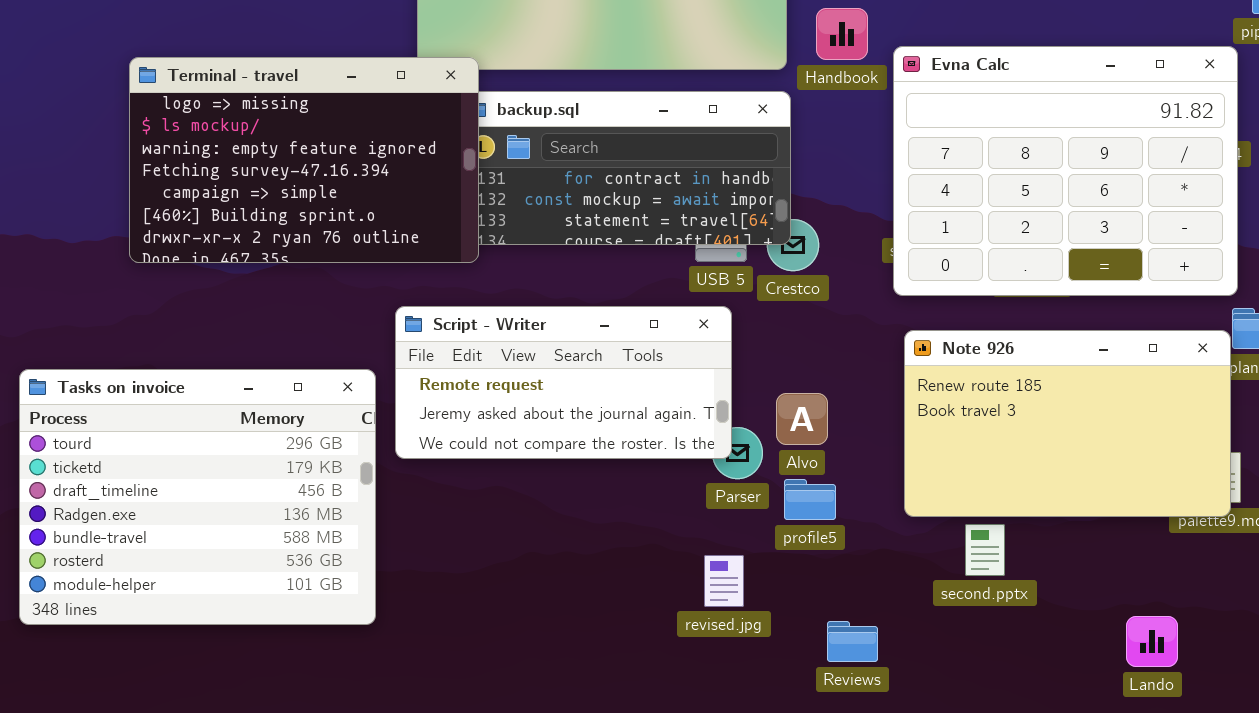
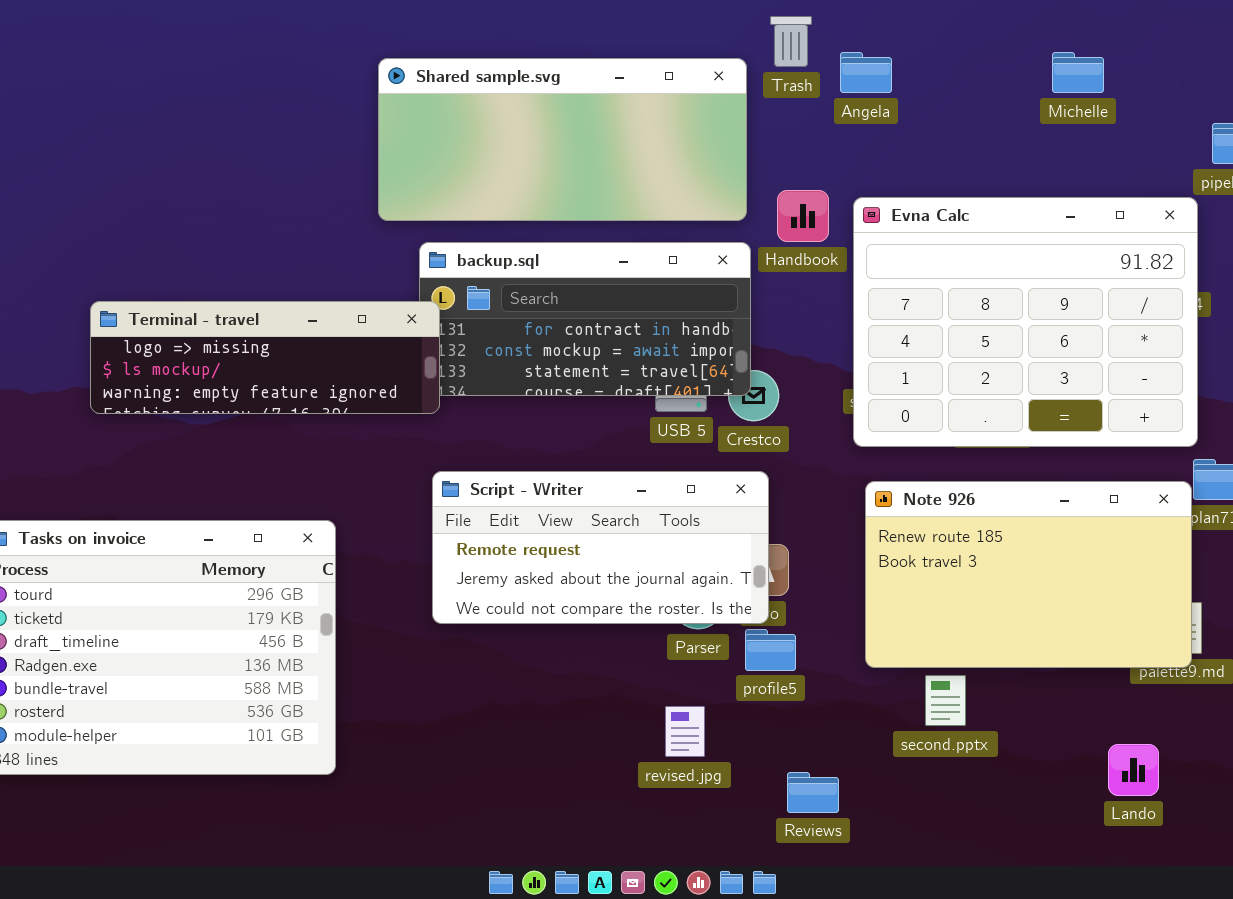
Handbook: [816,8,868,60] -> [777,190,829,242], moved
Terminal - travel: [129,57,479,263] -> [90,301,440,414], resized
Script - Writer: [395,306,732,459] -> [432,471,769,624], moved
Lando: [1126,616,1178,667] -> [1108,744,1159,796], moved

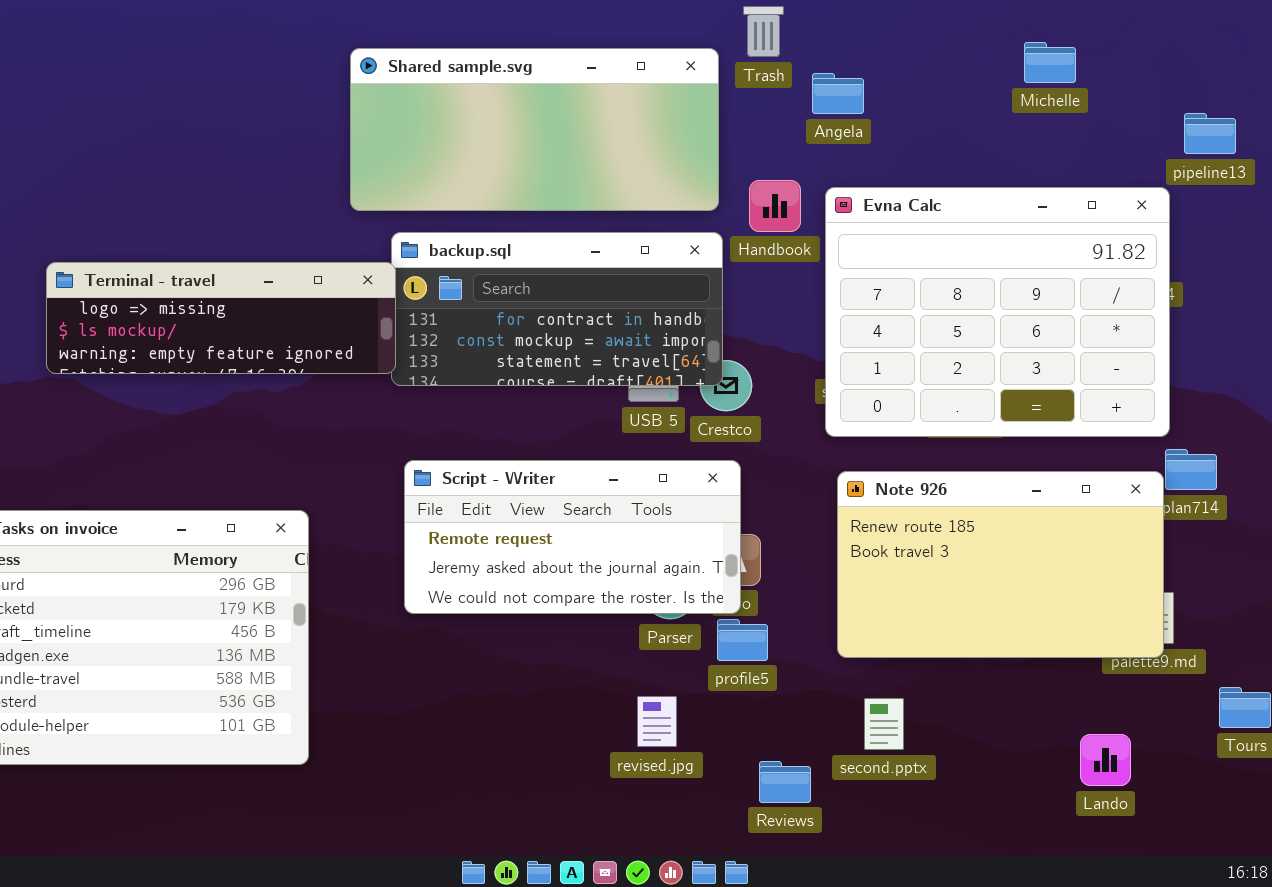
Angela: [840,52,892,93] -> [812,73,864,114], moved
Terminal - travel: [90,301,440,414] -> [46,262,396,374], moved
second.pptx: [925,675,966,726] -> [864,698,904,750], moved

